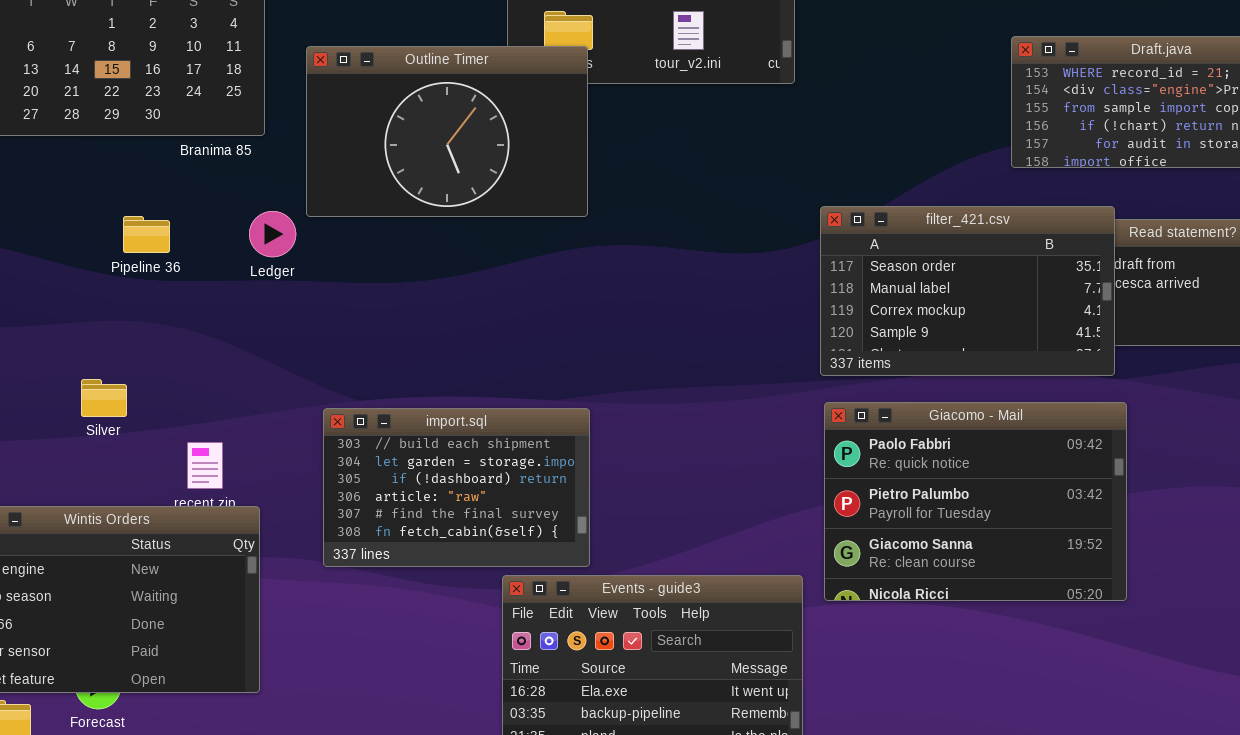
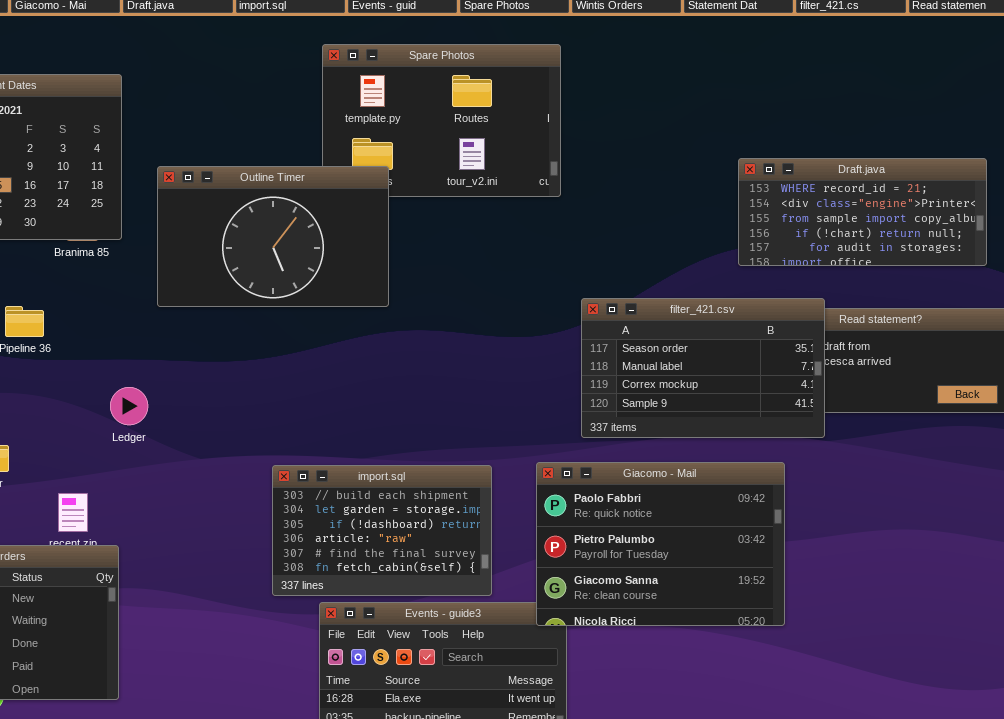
Ledger: [249,211,296,257] -> [110,387,148,425], moved
Giacomo - Mail: [824,402,1127,601] -> [536,462,785,626], moved
import.sql: [323,408,590,567] -> [272,465,492,596], moved

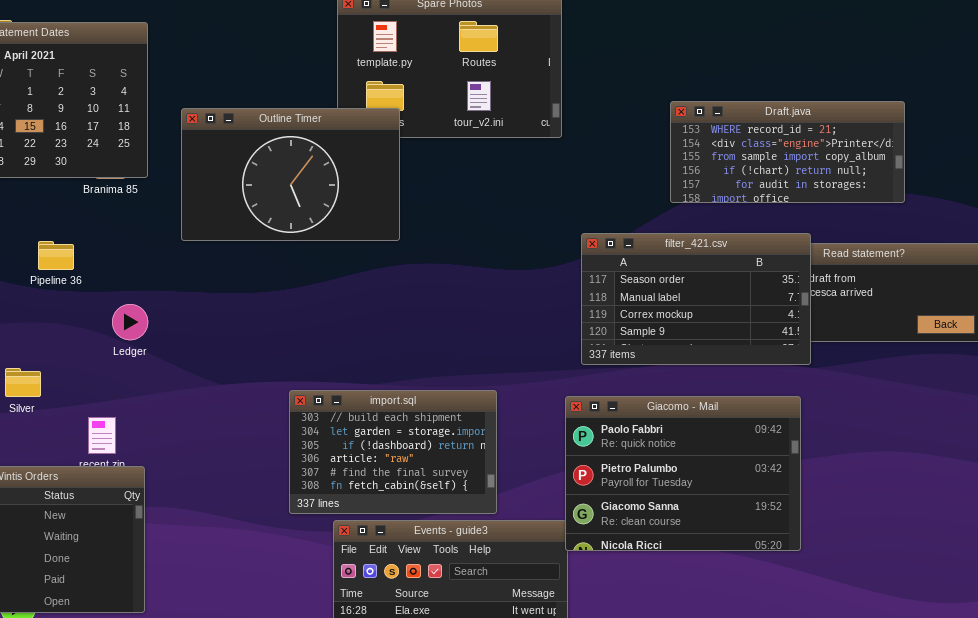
Draft.java: [738,158,987,266] -> [670,101,905,203], moved
Ledger: [110,387,148,425] -> [112,304,148,340], moved
Giacomo - Mail: [536,462,785,626] -> [565,396,801,551], moved

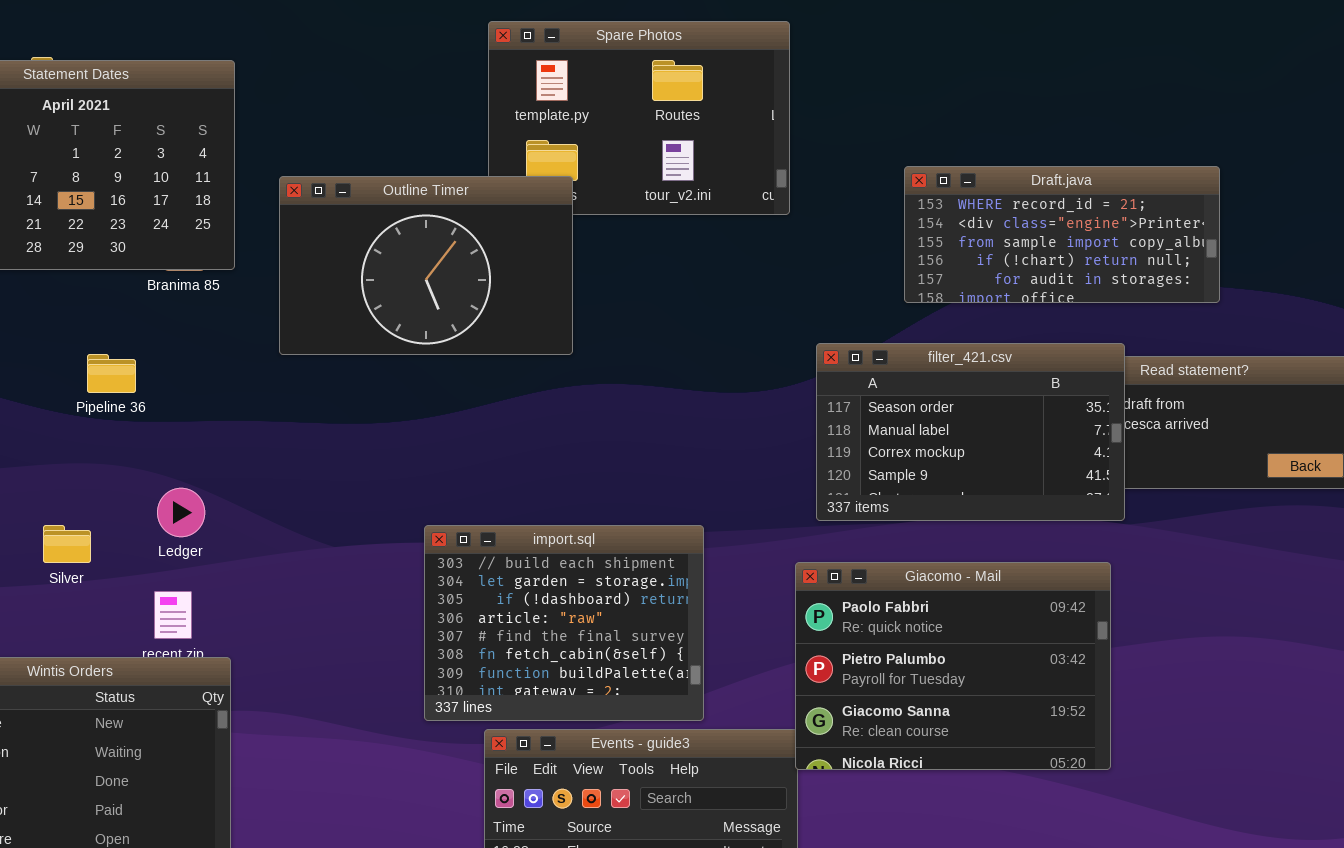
Draft.java: [670,101,905,203] -> [904,166,1220,303], moved
Ledger: [112,304,148,340] -> [157,488,205,537], moved
import.sql: [289,390,497,514] -> [424,525,704,721], resized

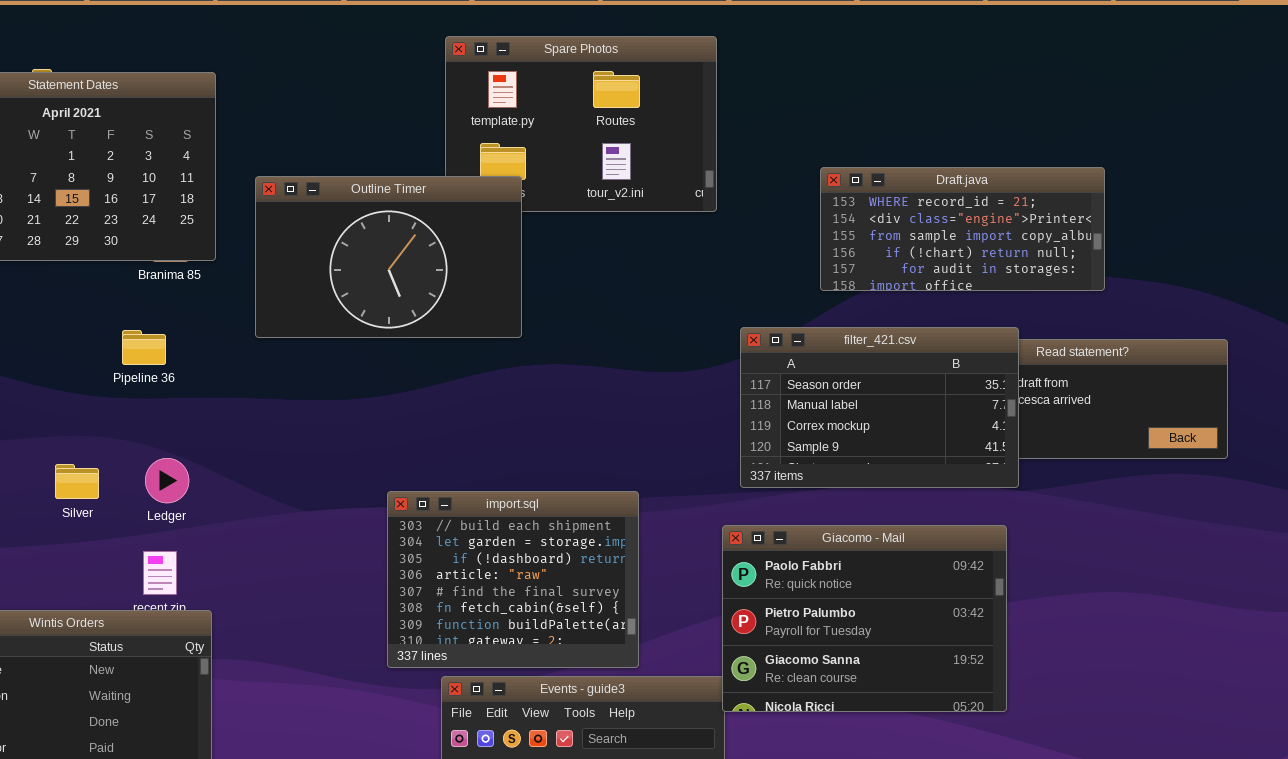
Pipeline 36: [87,354,136,393] -> [122,330,166,365], moved
Silver: [43,525,91,563] -> [55,464,99,499], moved

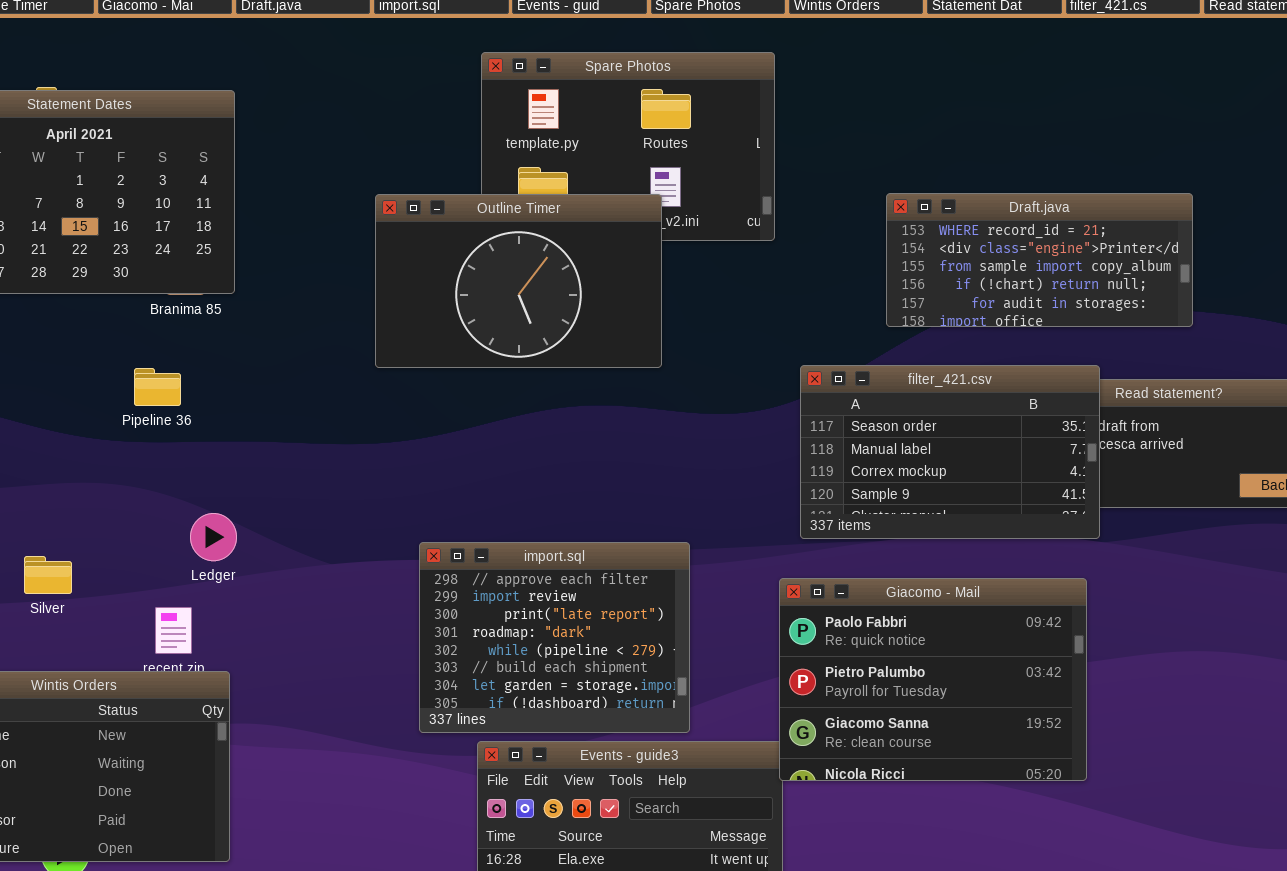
Outline Timer: [255,176,522,338] -> [375,194,662,368], moved
Ledger: [145,458,189,503] -> [190,513,237,561], moved
Silver: [55,464,99,499] -> [24,556,72,594], moved
import.sql: [387,491,639,668] -> [419,542,690,733], scrolled up 5 rows

